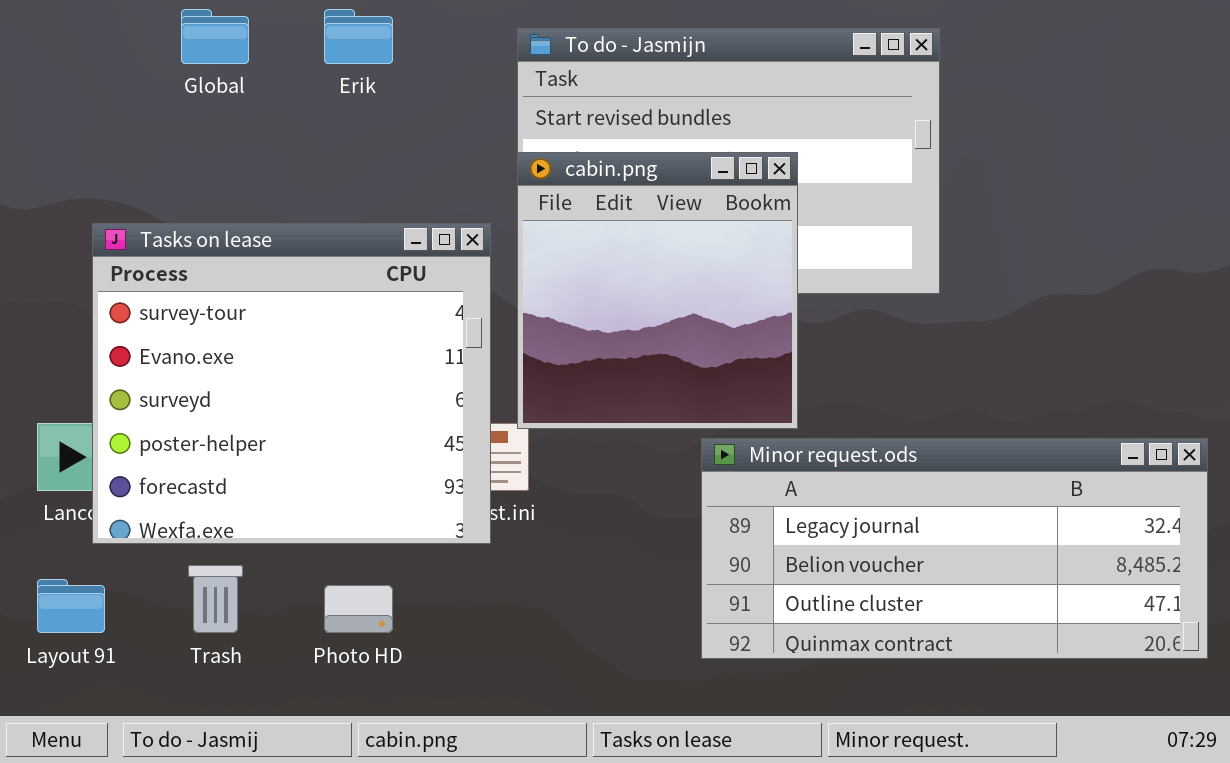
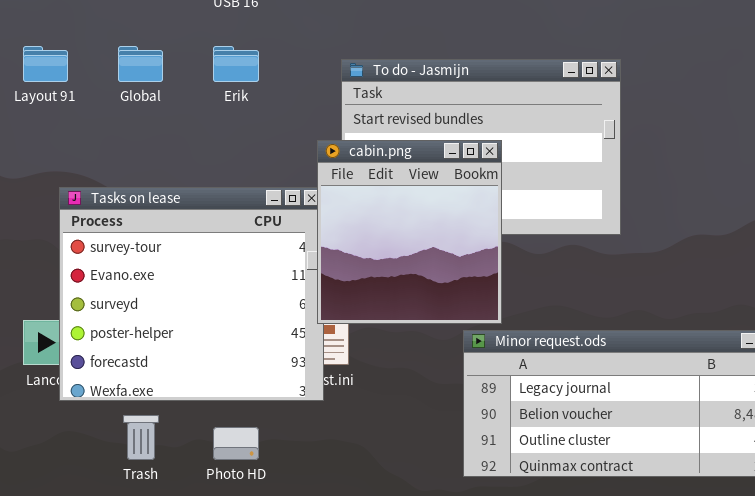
cabin.png: [517,152,798,429] -> [317,140,502,324], moved
Layout 91: [37,579,105,633] -> [23,46,68,82], moved

